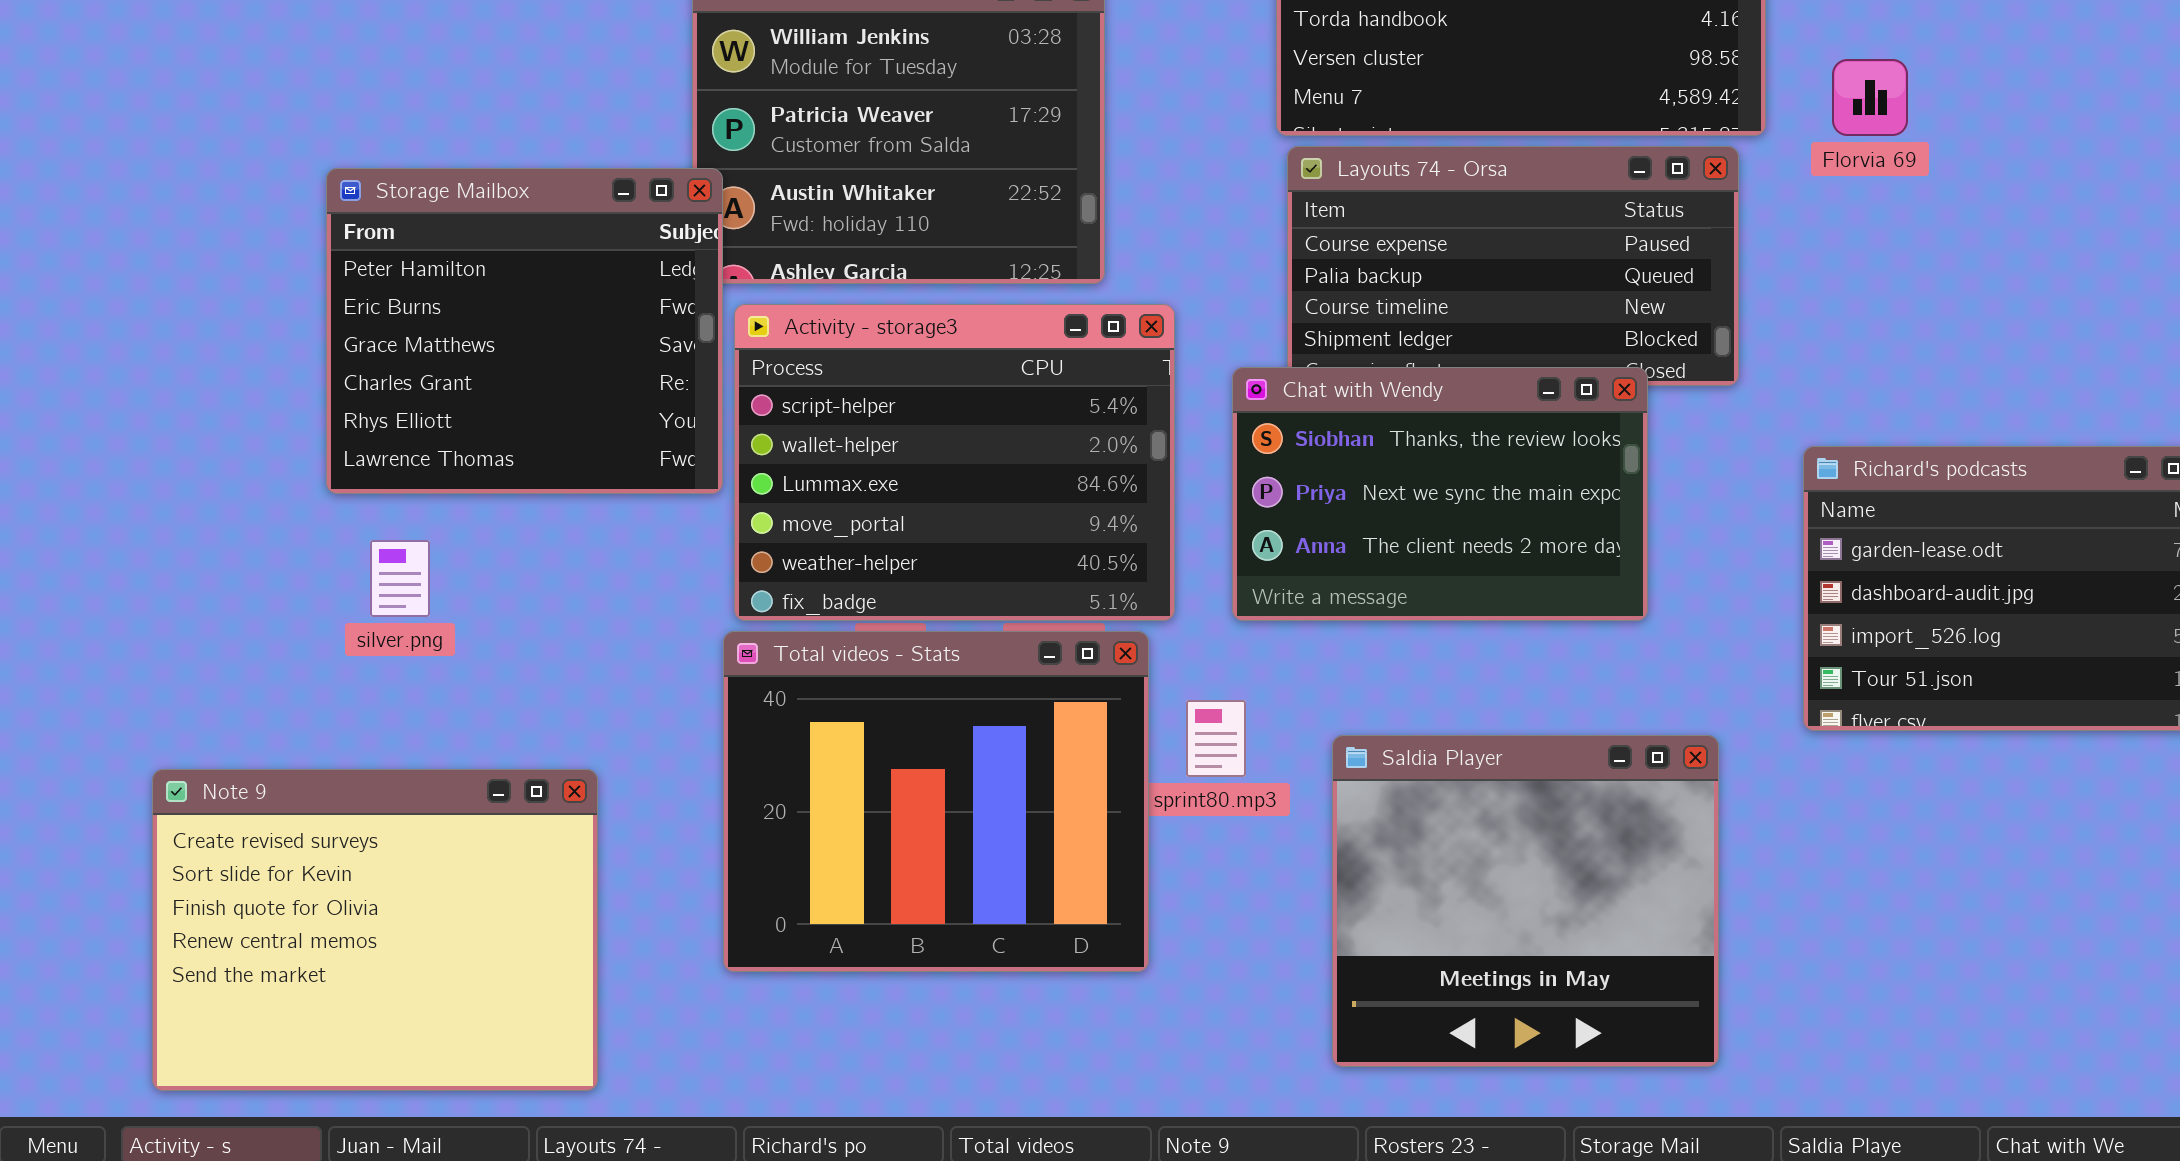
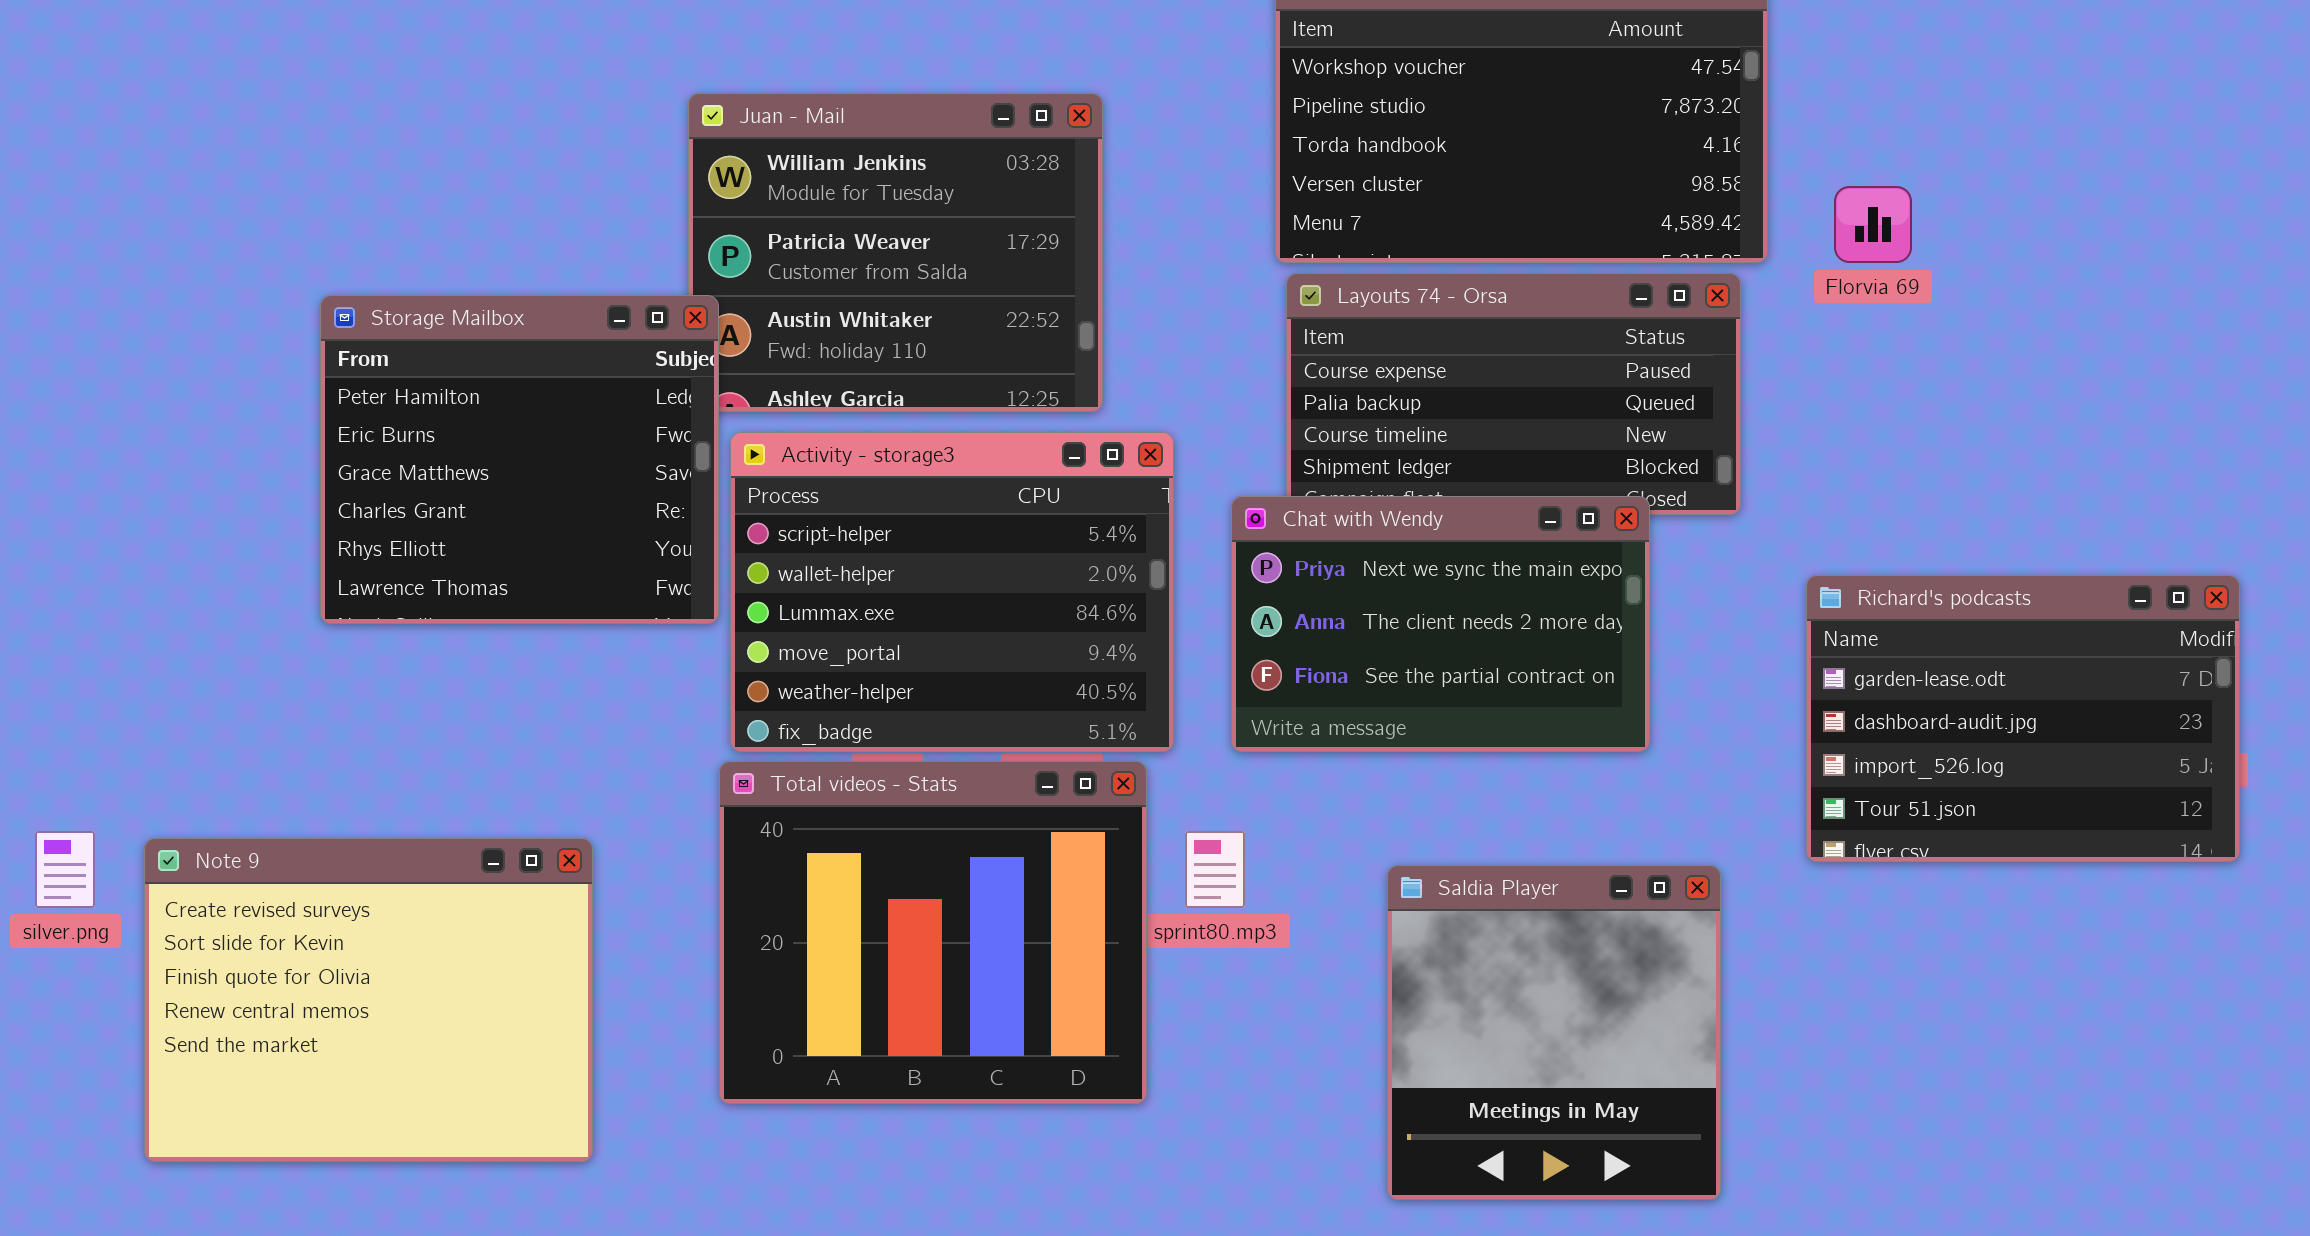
Chat with Wendy: [1232,367,1648,621] -> [1231,496,1650,752], scrolled down 1 row
silver.png: [370,540,430,617] -> [35,831,95,908], moved
Saldia Player: [1332,735,1719,1067] -> [1387,865,1721,1200], resized
Note 9: [152,769,598,1091] -> [144,838,593,1162], moved

